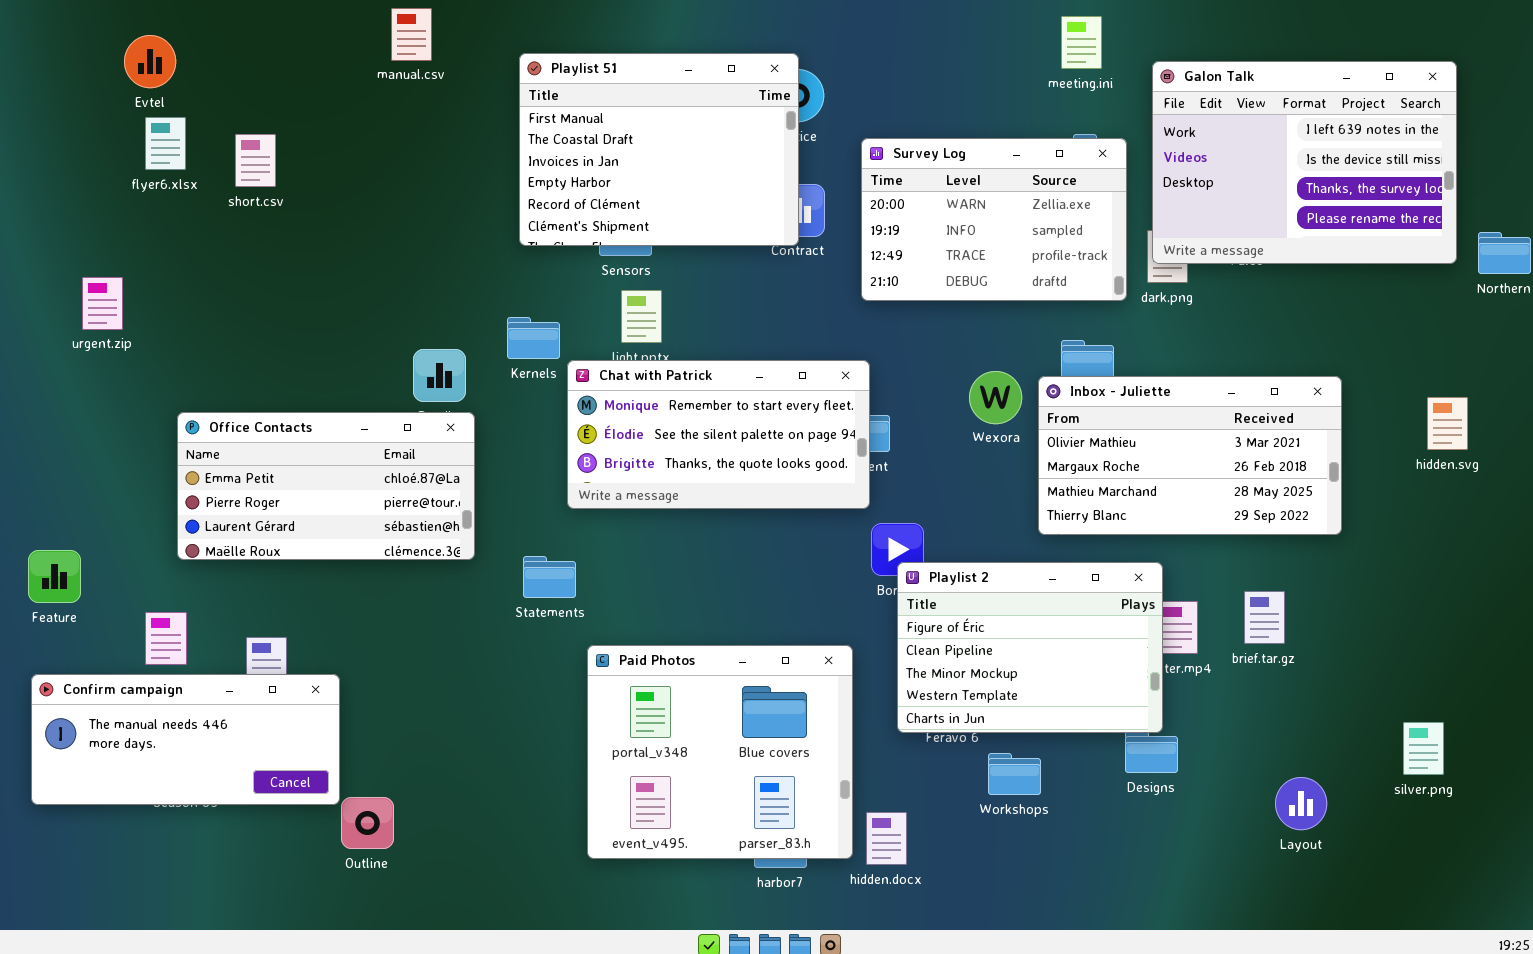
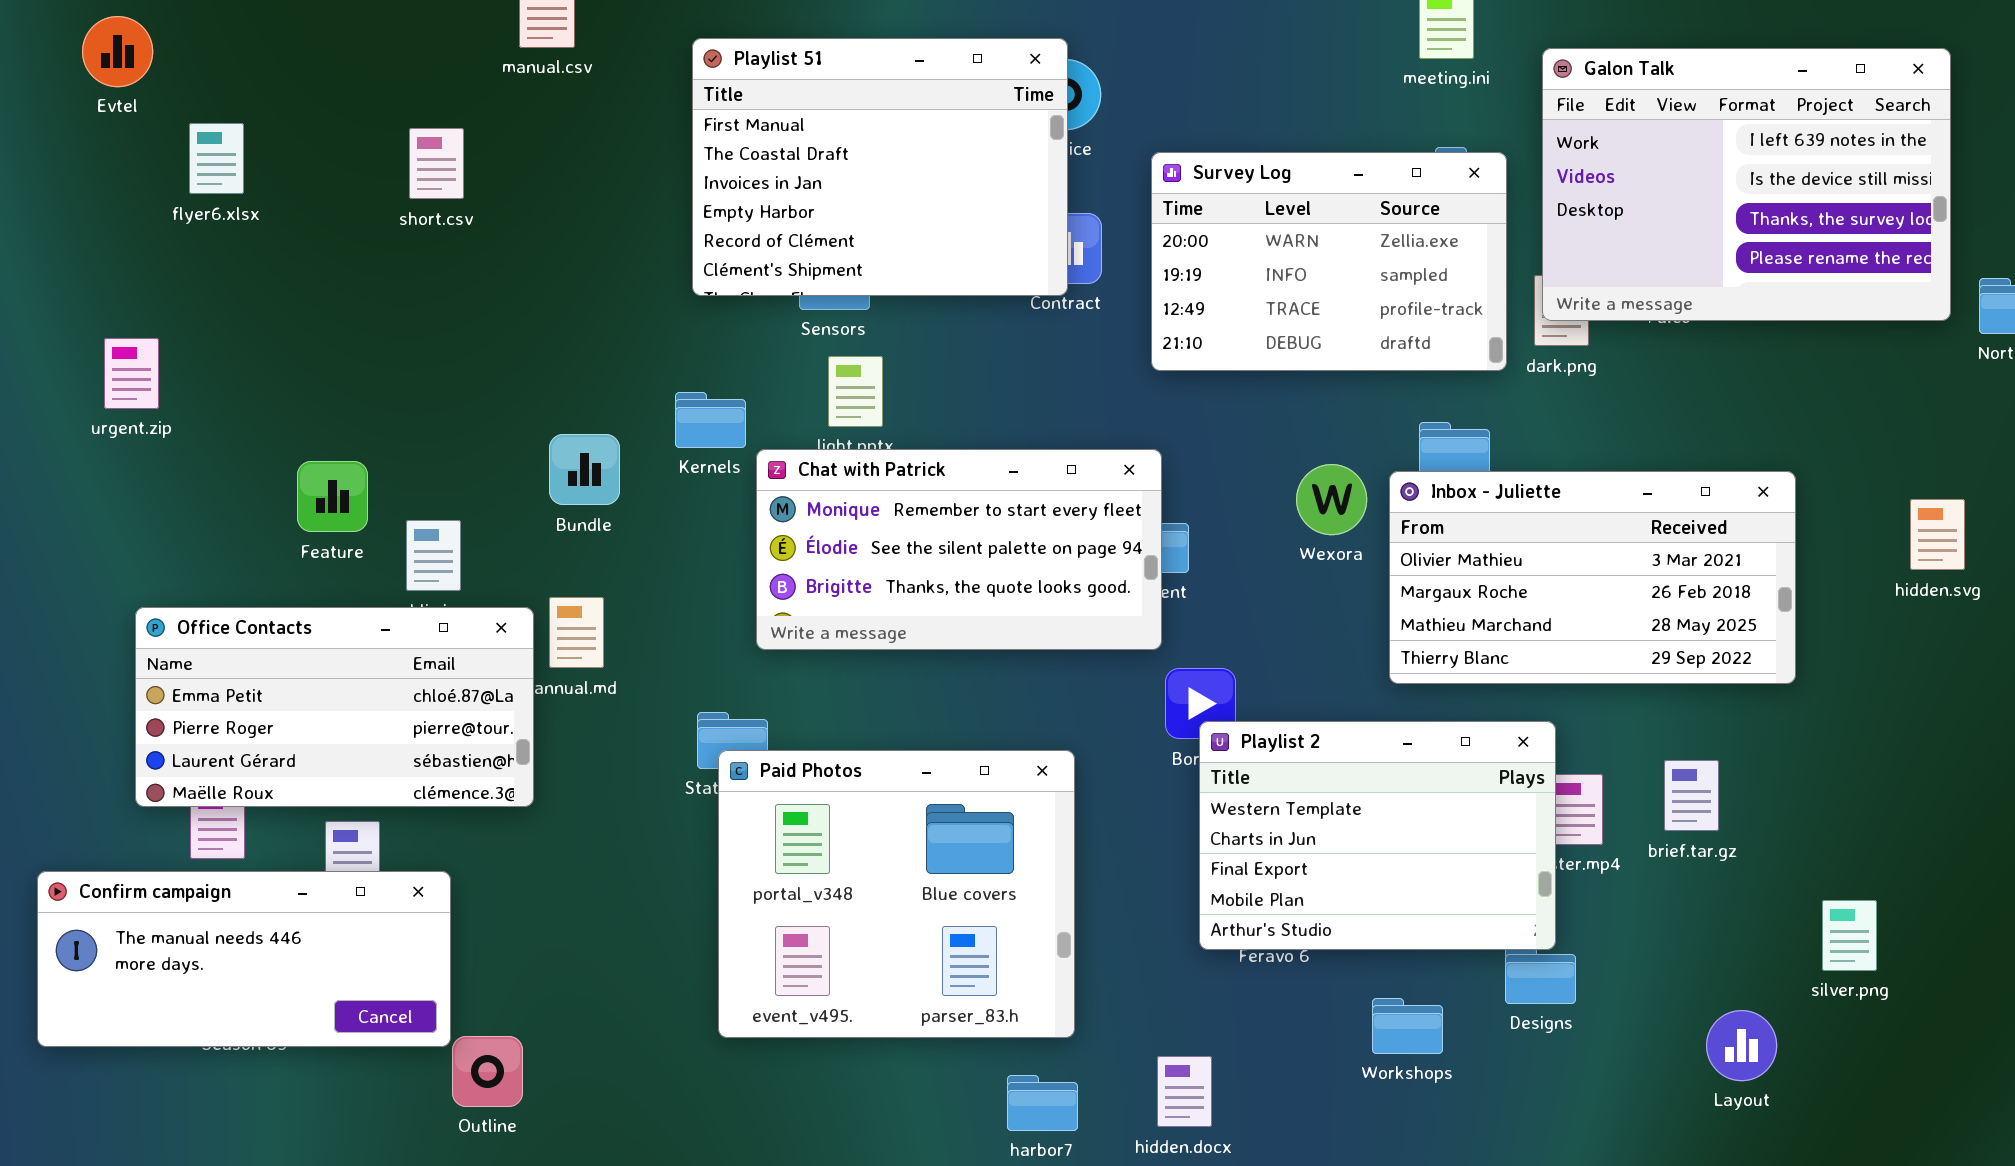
Evtel: [124,35,176,88] -> [82,16,153,87], moved
short.csv: [235,134,276,187] -> [409,128,464,199], moved
Office Contacts: [177,412,475,560] -> [135,607,534,807], moved
Feature: [28,550,81,603] -> [297,461,368,532], moved
Playlist 2: [897,562,1163,733] -> [1199,721,1556,950], scrolled down 3 rows
Paid Photos: [587,645,853,859] -> [718,750,1075,1038], moved
silver.png: [1403,722,1444,775] -> [1822,900,1877,971], moved
Workshops: [988,753,1041,795] -> [1372,998,1443,1054], moved

